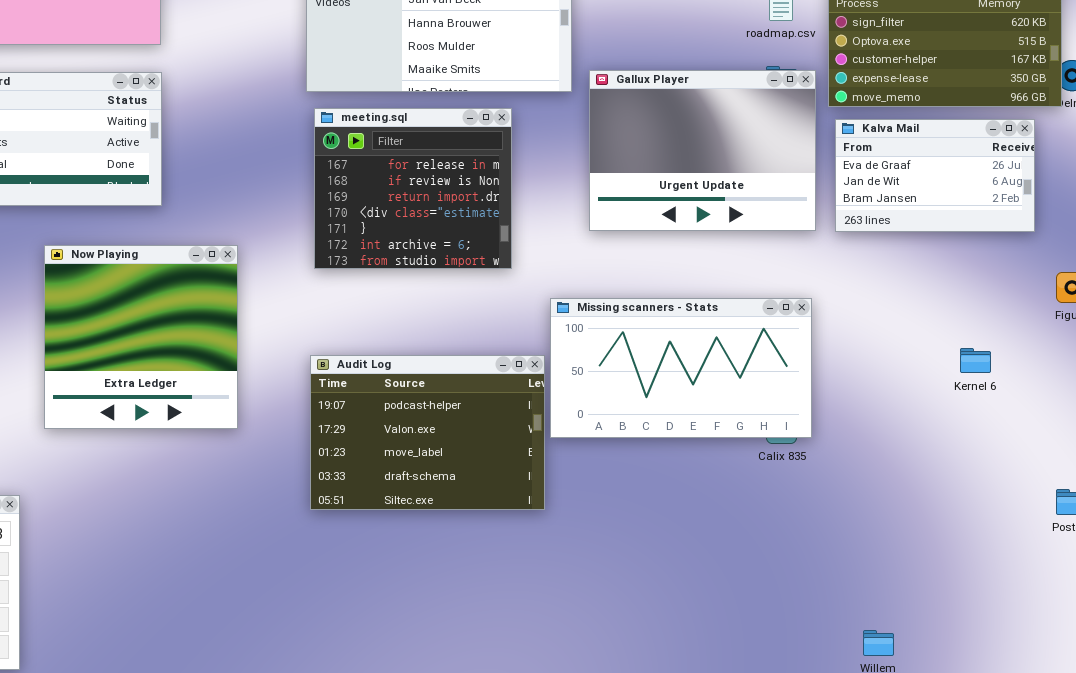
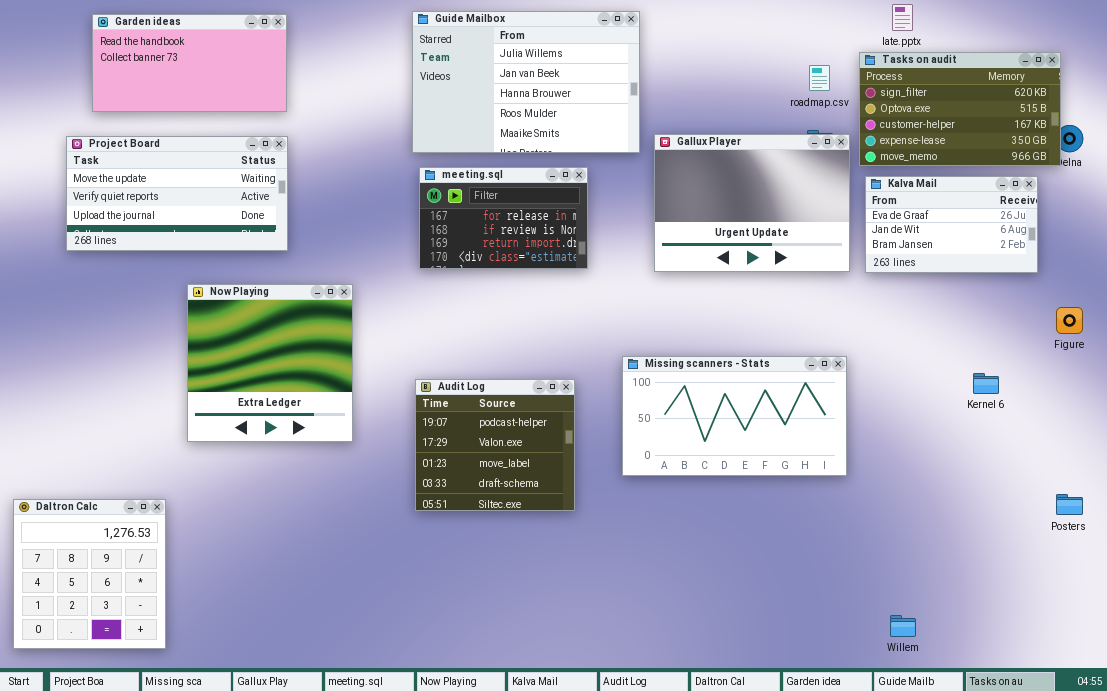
meeting.sql: [314,108,512,269] -> [419,167,588,269], resized
Missing scanners - Stats: [550,298,812,438] -> [622,356,847,476], moved
Audit Log: [310,355,545,510] -> [415,379,575,511], resized

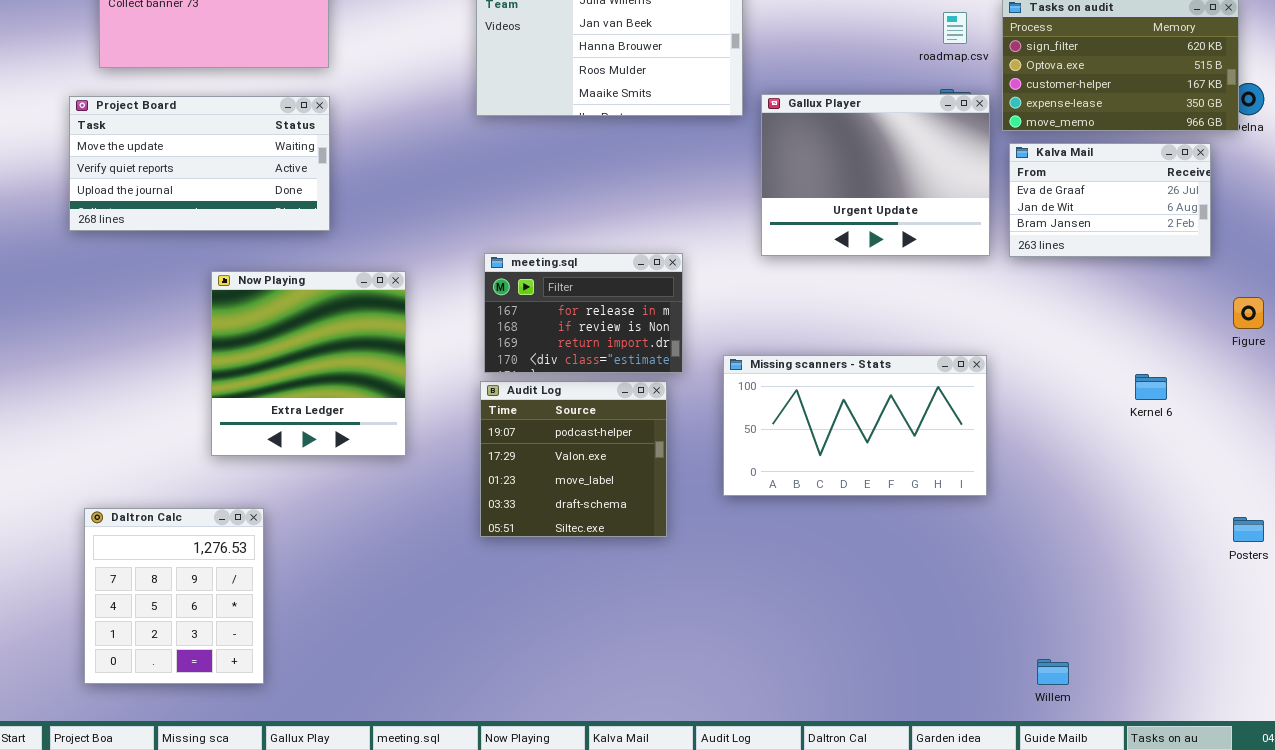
meeting.sql: [419,167,588,269] -> [484,253,683,373], moved
Daltron Calc: [13,499,166,649] -> [84,508,264,684], moved

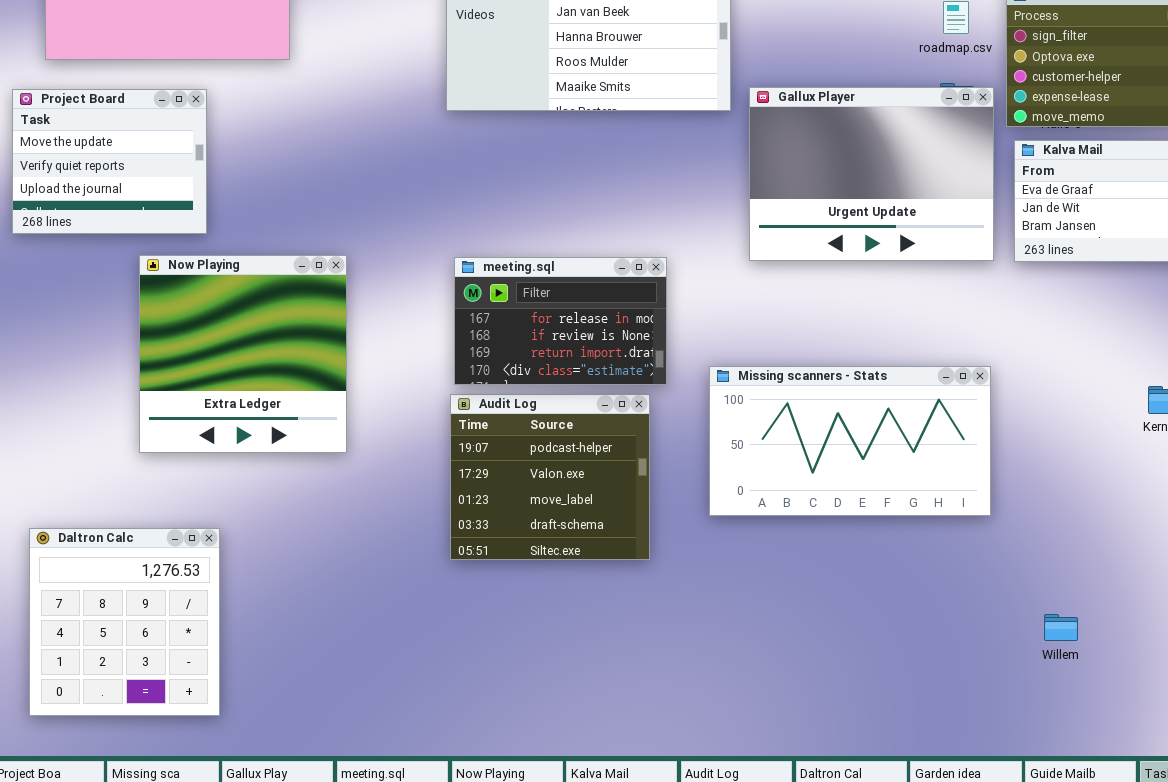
Project Board: [69,96,330,231] -> [12,89,207,234], resized
Now Playing: [211,271,406,456] -> [139,255,347,453], moved
Willem: [1037,659,1069,685] -> [1044,614,1078,641], moved

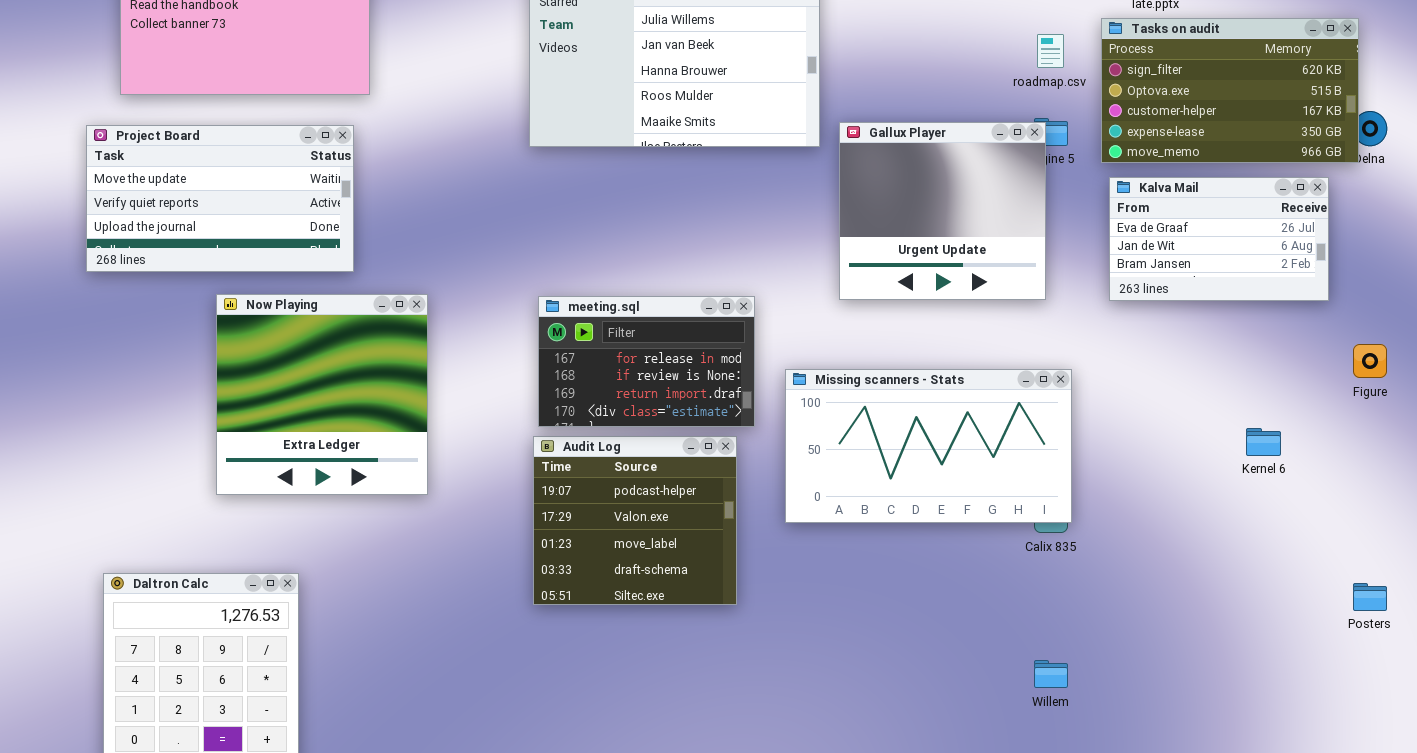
Gallux Player: [749,87,994,261] -> [839,122,1046,300], resized
Project Board: [12,89,207,234] -> [86,125,354,272], resized
Missing scanners - Stats: [709,366,991,516] -> [785,369,1072,523], moved
Willem: [1044,614,1078,641] -> [1034,660,1068,688], moved

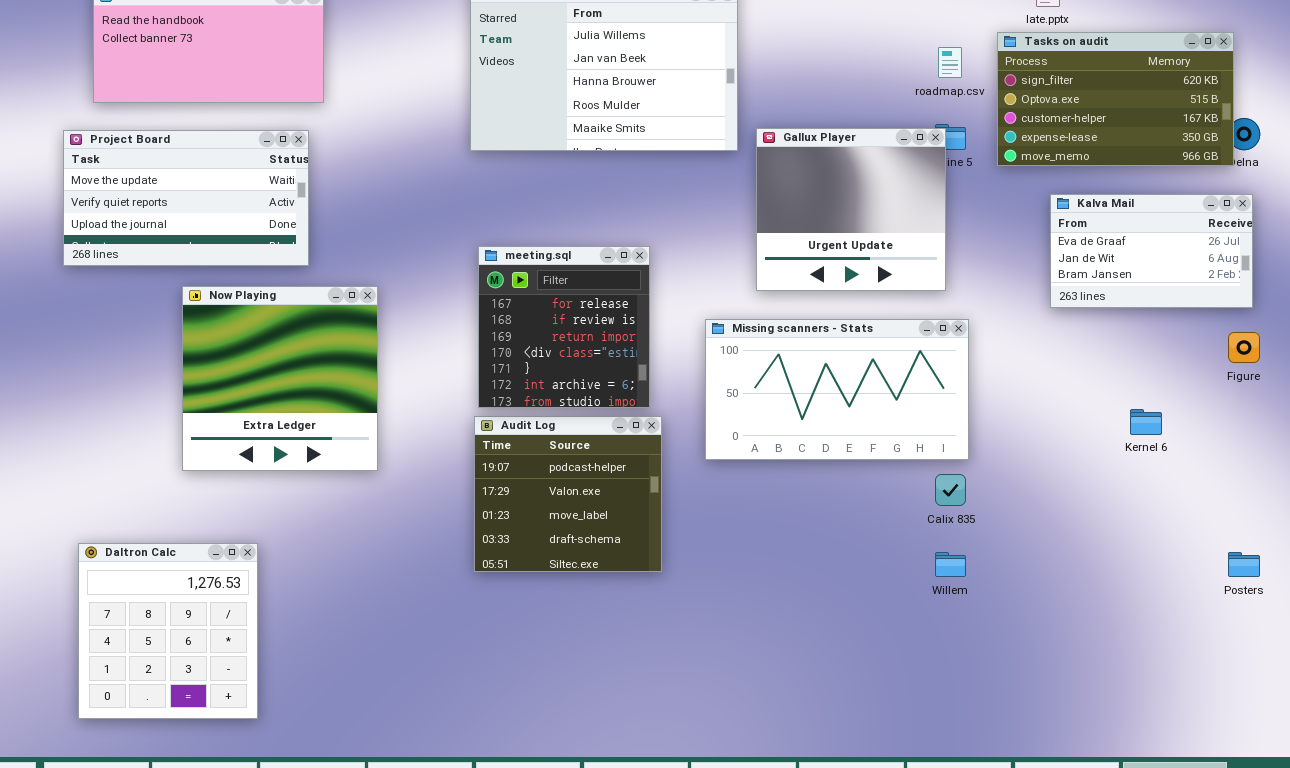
Kalva Mail: [1109,177,1329,301] -> [1050,194,1253,308], moved
meeting.sql: [538,296,755,427] -> [478,246,650,408], resized
Missing scanners - Stats: [785,369,1072,523] -> [705,319,969,460], moved
Willem: [1034,660,1068,688] -> [935,552,966,577], moved

